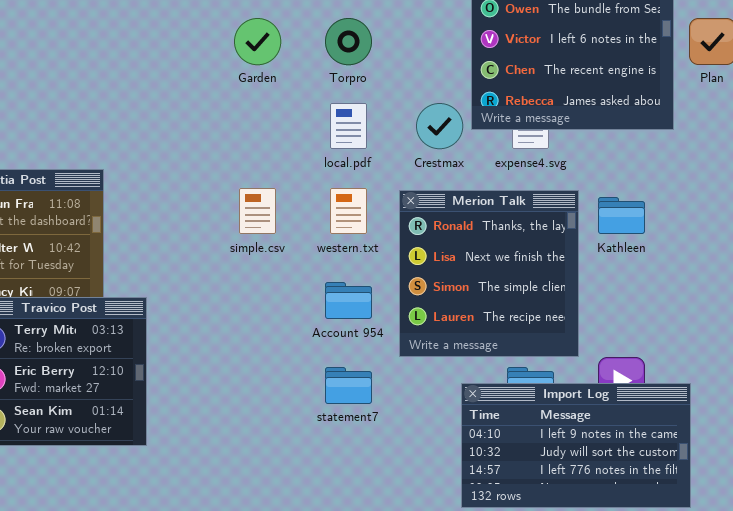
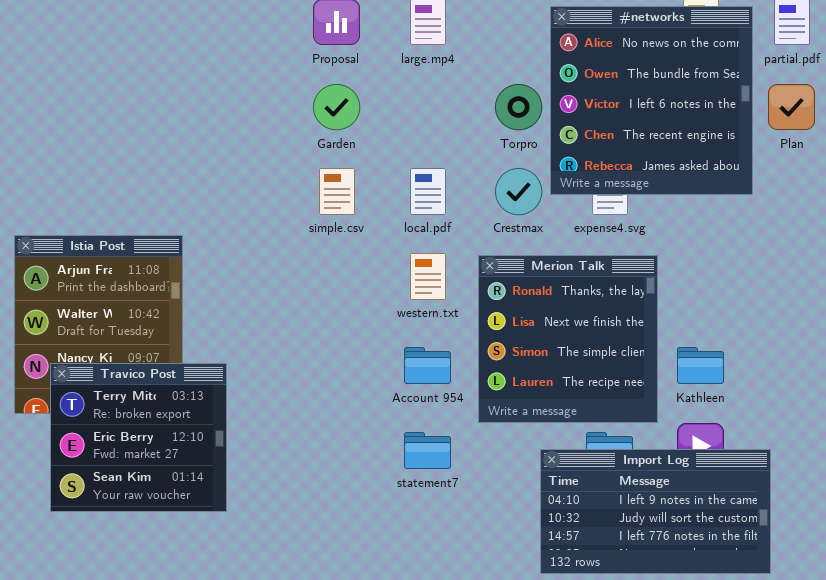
Torpro: [325,18,372,65] -> [495,84,542,130], moved
simple.csv: [239,188,276,234] -> [319,168,355,215], moved
Kathleen: [598,197,645,234] -> [677,347,724,384], moved

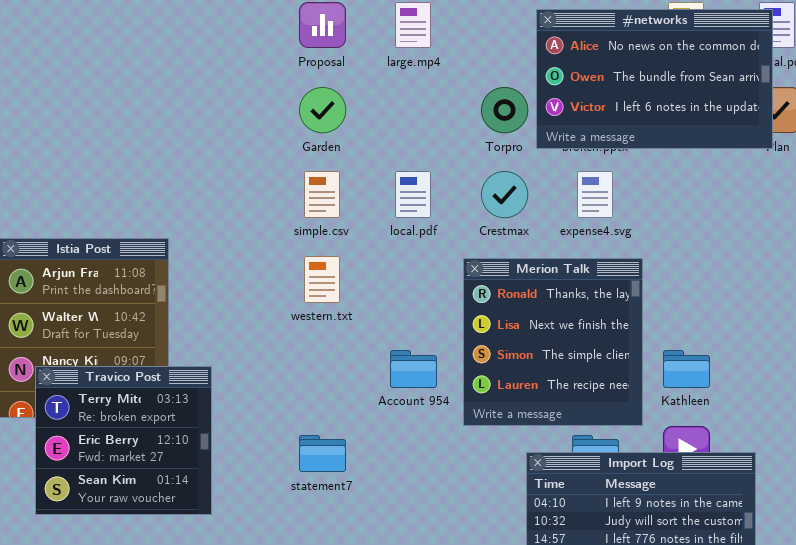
#networks: [550,6,753,195] -> [536,9,773,149], resized
western.txt: [410,253,446,300] -> [304,256,340,303], moved
statement7: [404,432,451,469] -> [299,435,346,472], moved

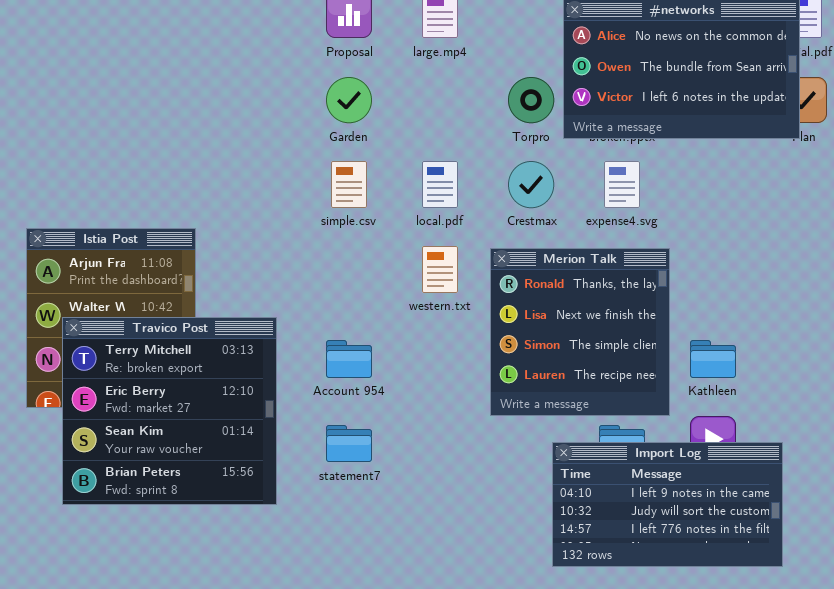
western.txt: [304,256,340,303] -> [422,246,458,293], moved
Account 954: [390,350,437,388] -> [326,340,372,378], moved
Travico Post: [35,366,212,515] -> [62,317,277,505], resized

